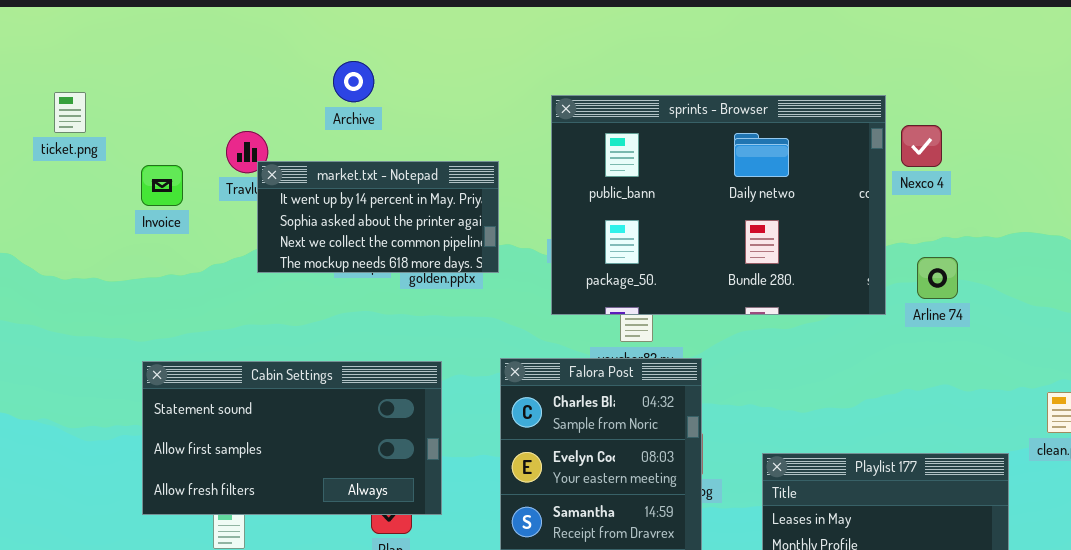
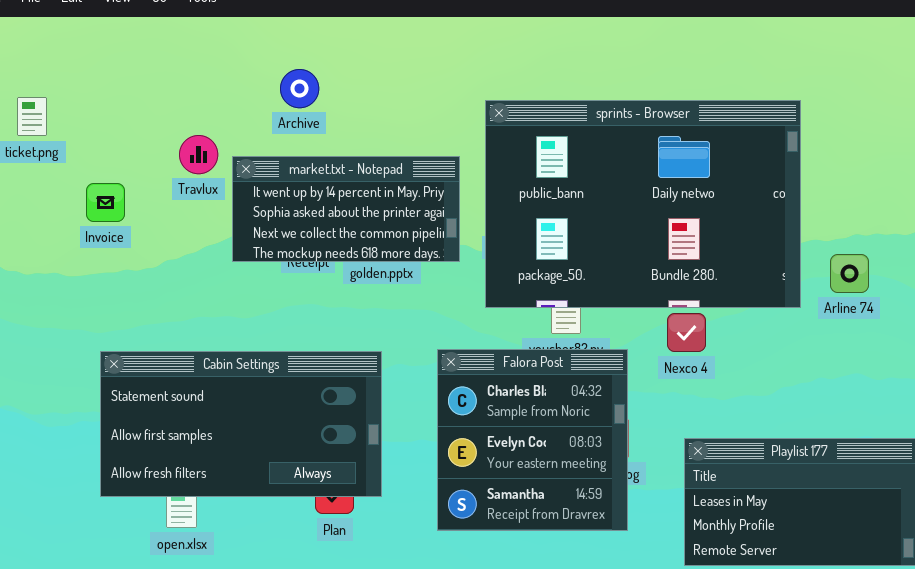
Nexco 4: [901,125,942,167] -> [667,313,706,352], moved
market.txt - Notepad: [257,161,499,273] -> [232,156,460,262], moved
Invoice: [141,165,183,206] -> [86,183,125,222], moved

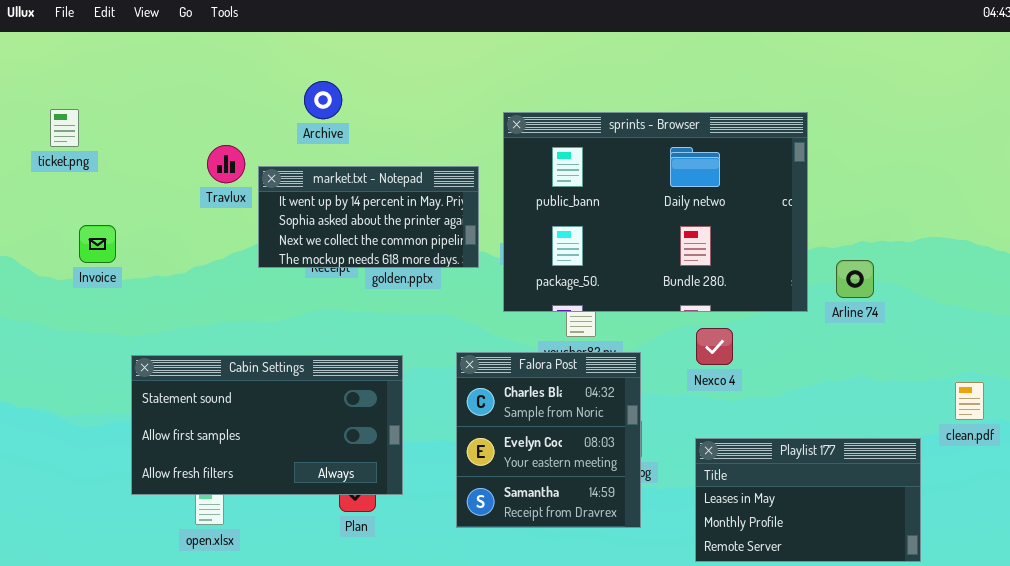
Invoice: [86,183,125,222] -> [79,225,116,263], moved
Nexco 4: [667,313,706,352] -> [696,328,733,365], moved

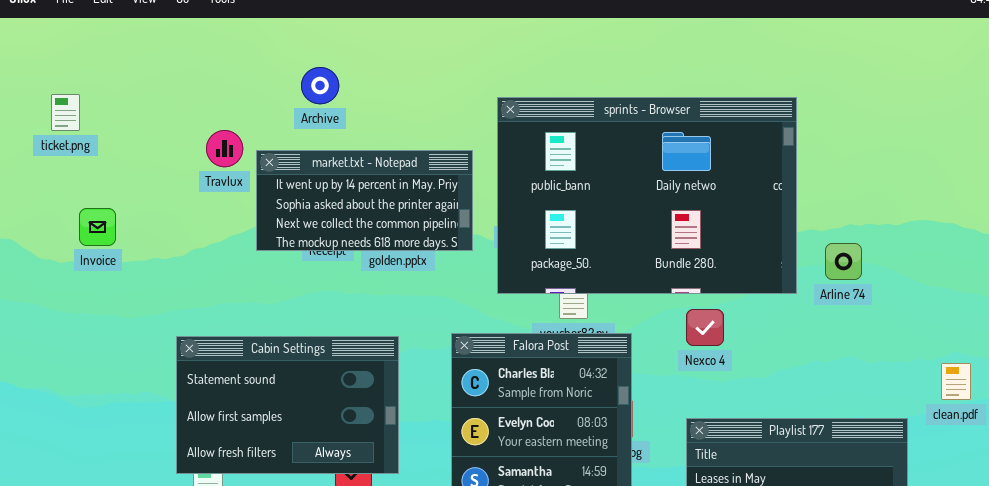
Cabin Settings: [131,355,403,495] -> [176,336,399,474], resized

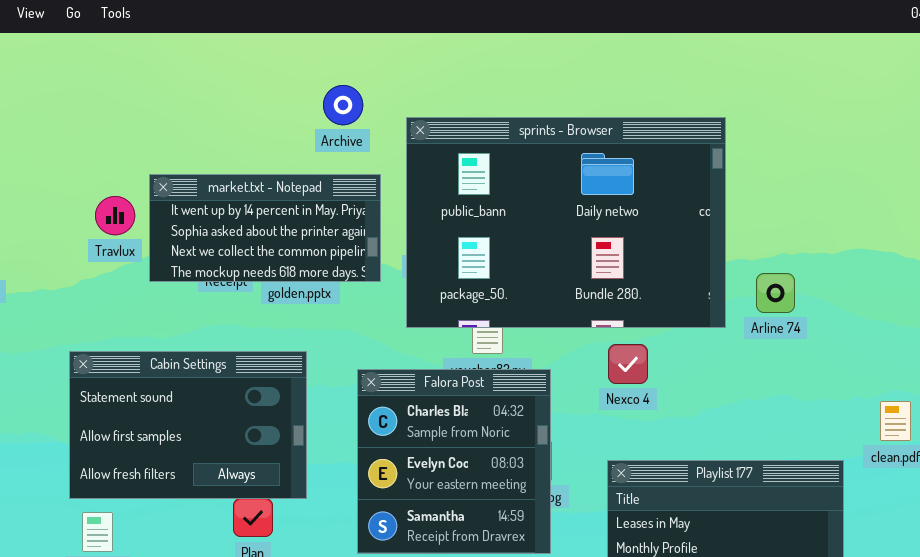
Archive: [301,67,339,104] -> [323,85,363,125], moved
Travlux: [206,130,243,167] -> [95,196,135,235], moved
Cabin Settings: [176,336,399,474] -> [69,351,307,499], moved

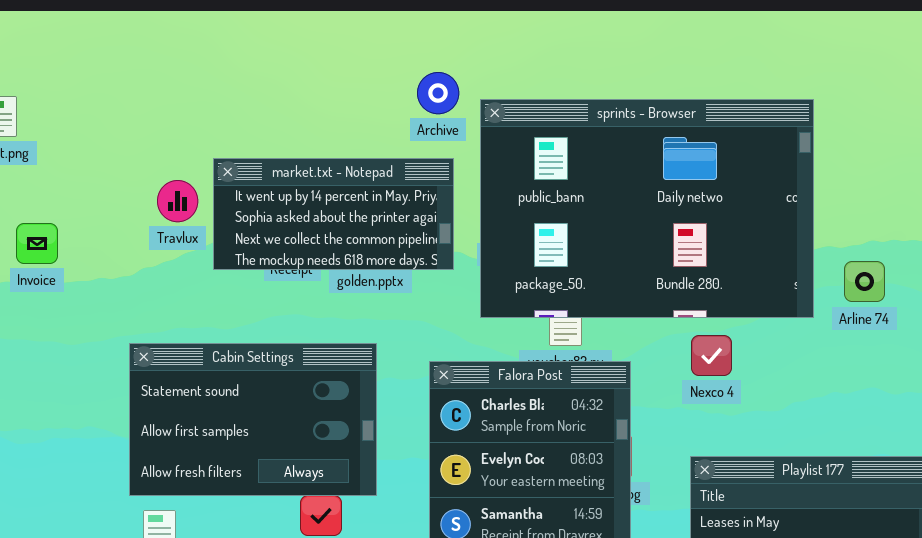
Archive: [323,85,363,125] -> [417,72,459,114], moved

